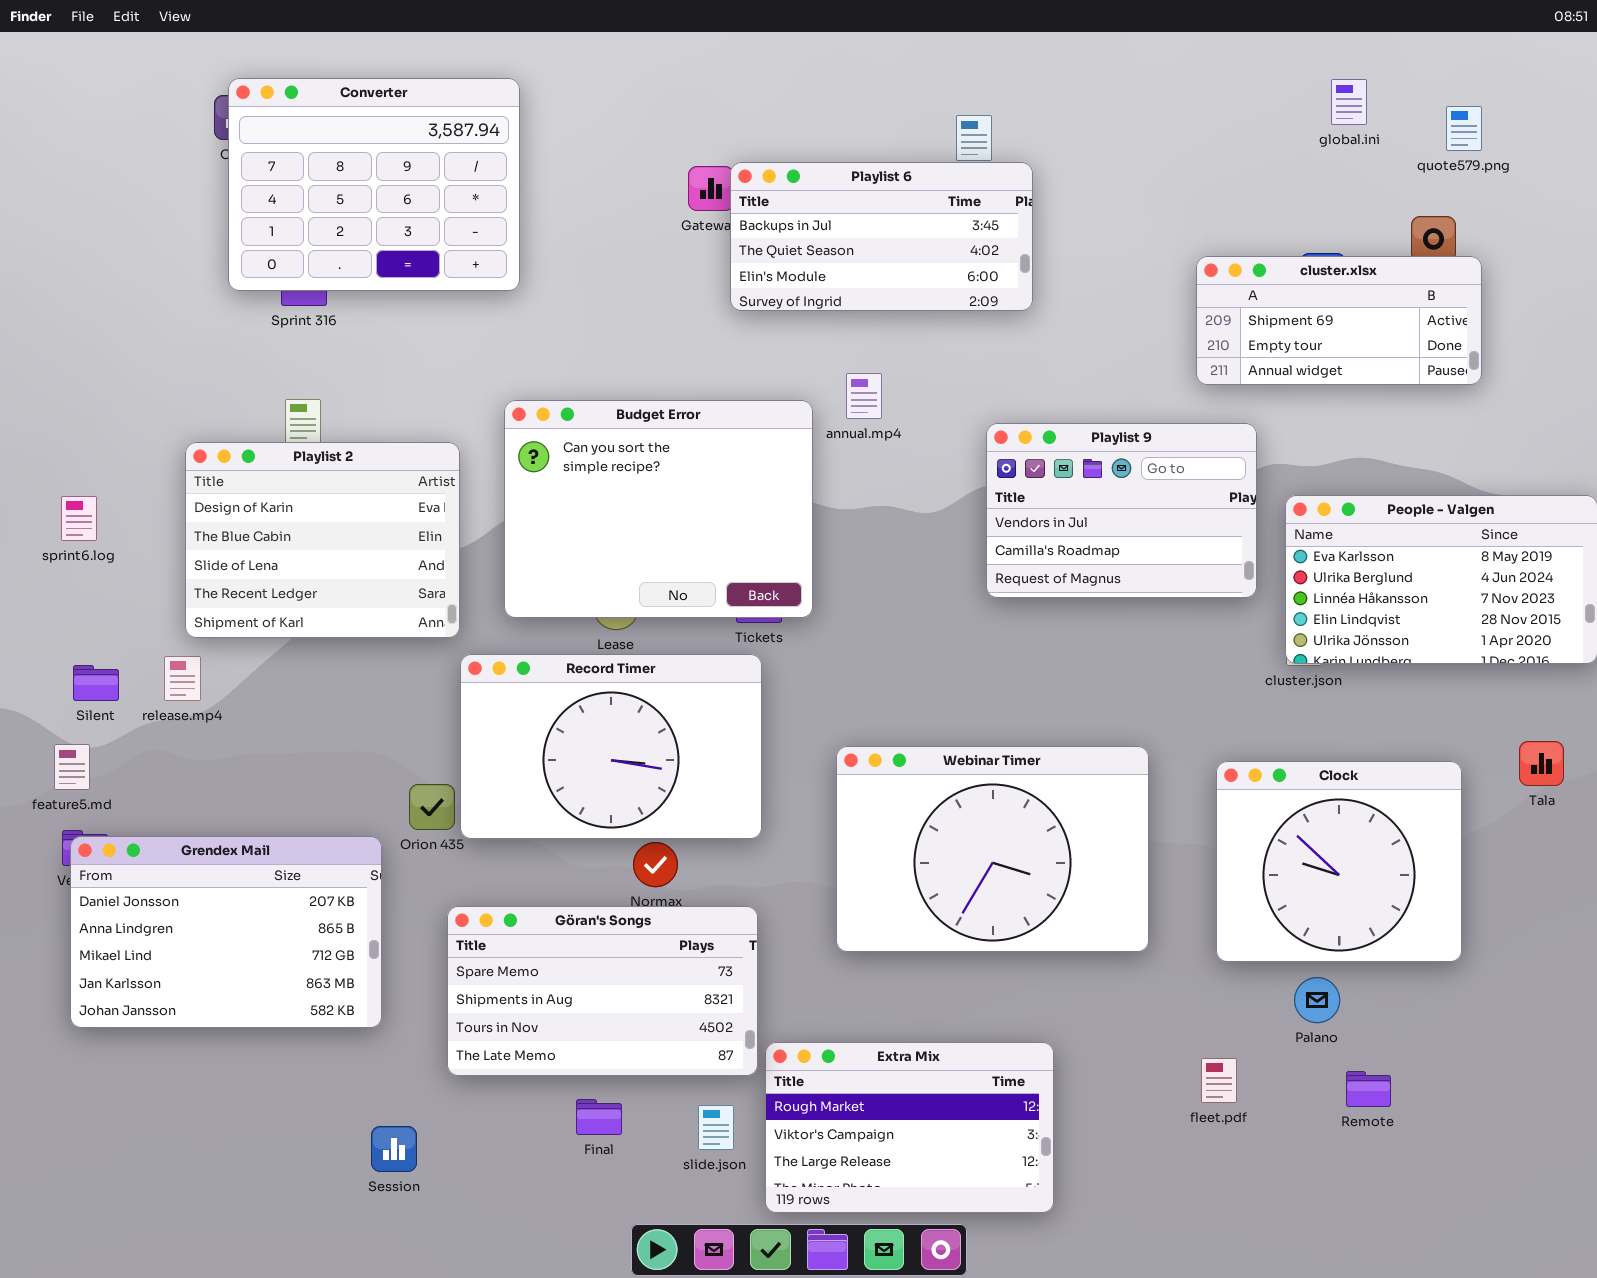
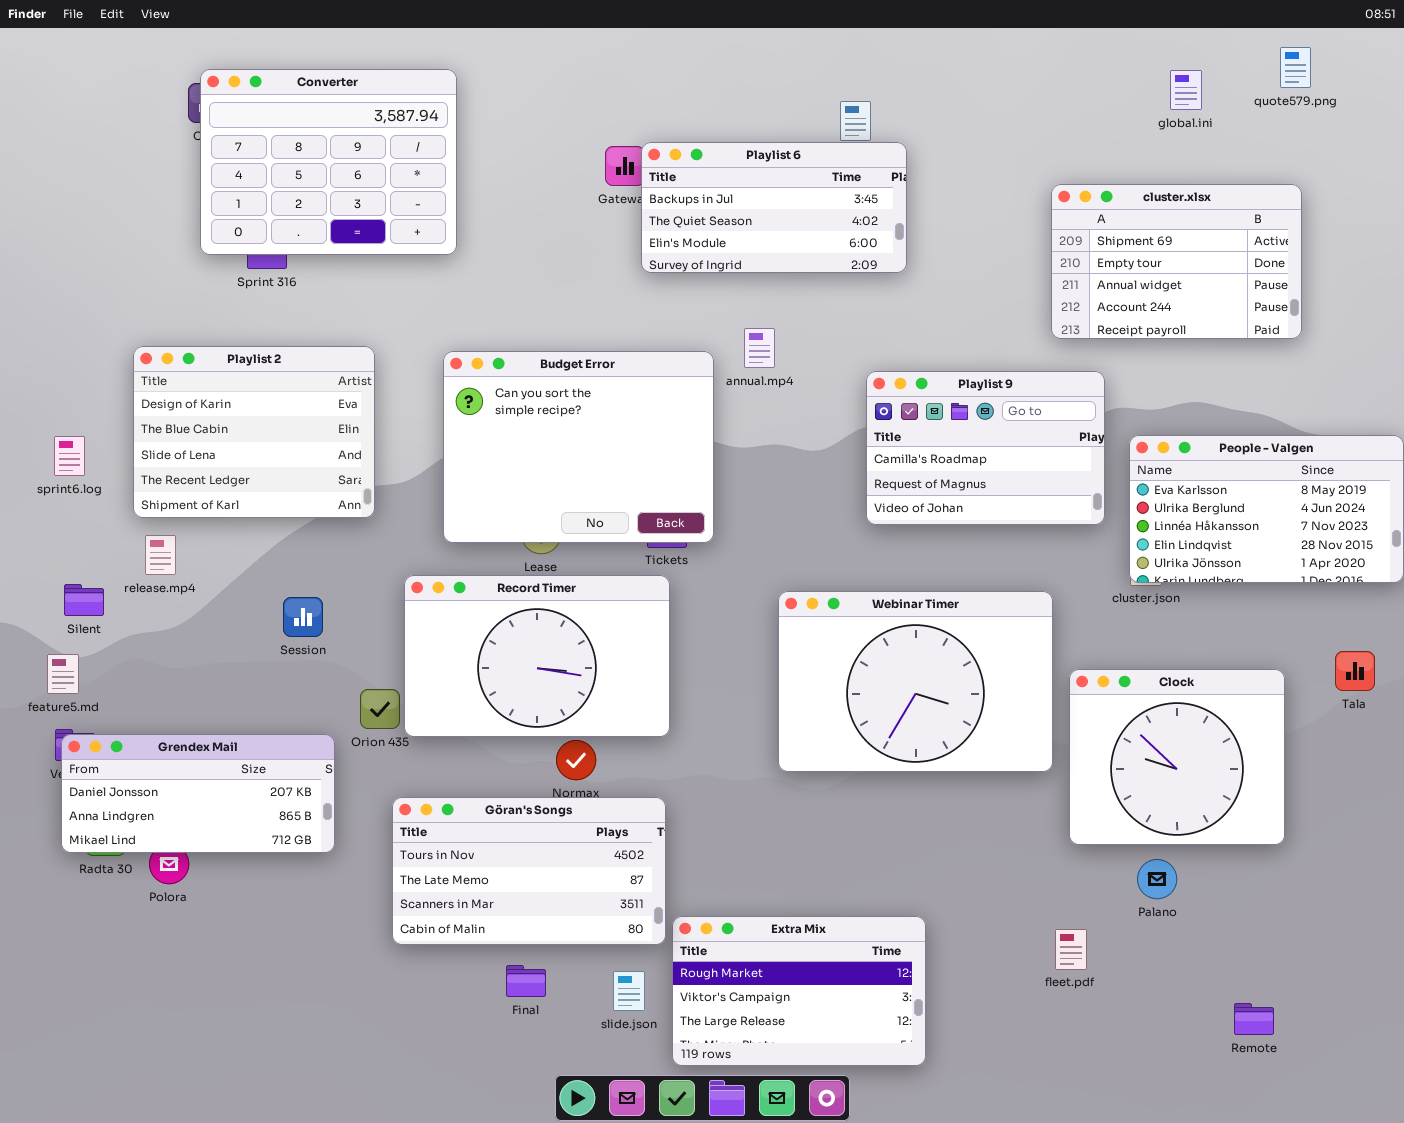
quote579.png: [1446,106,1482,151] -> [1280,47,1311,88], moved
cluster.xlsx: [1196,256,1482,385] -> [1051,184,1302,339], resized
Playlist 9: [986,423,1257,598] -> [866,371,1105,525], scrolled down 1 row
Playlist 2: [185,442,460,638] -> [133,346,375,518], moved
release.mp4: [164,656,201,701] -> [145,535,176,575], moved
Webinar Timer: [836,746,1149,952] -> [778,591,1053,772], moved
Grendex Mail: [70,836,382,1028] -> [61,734,335,853], resized
Göran's Songs: [447,906,758,1076] -> [392,797,666,945], scrolled down 2 rows
Remote: [1346,1071,1391,1107] -> [1234,1003,1274,1035], moved
Session: [371,1126,417,1172] -> [283,597,323,637], moved

